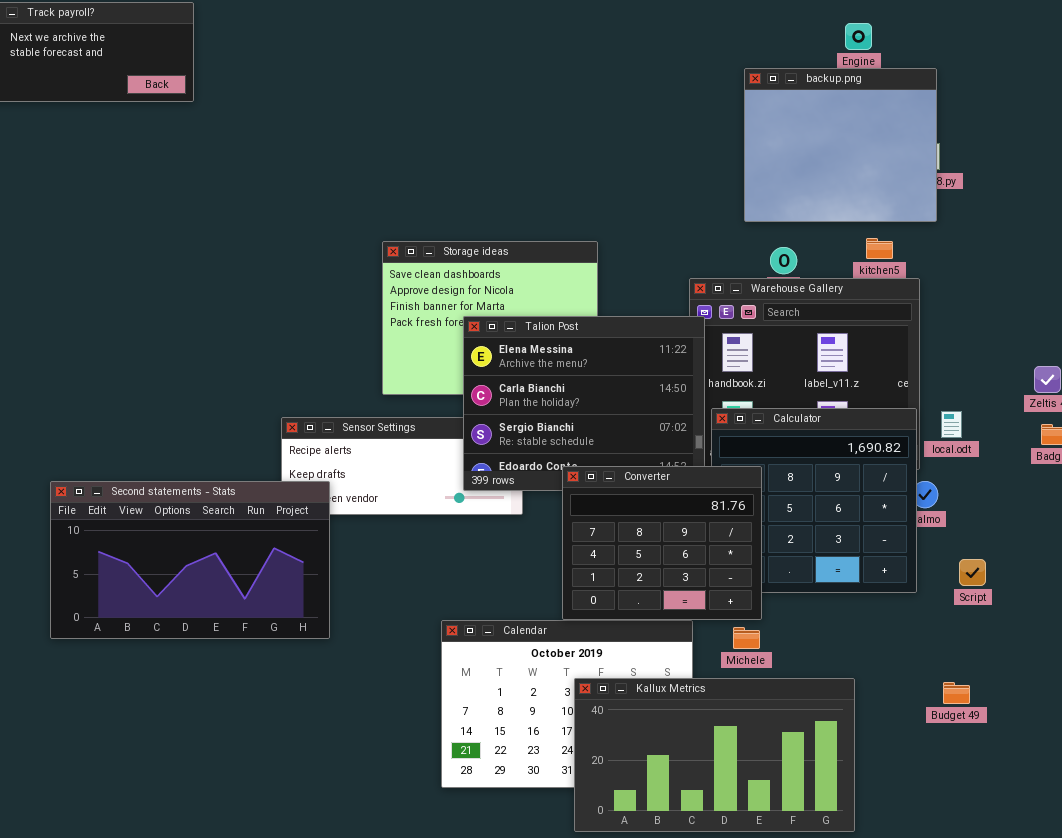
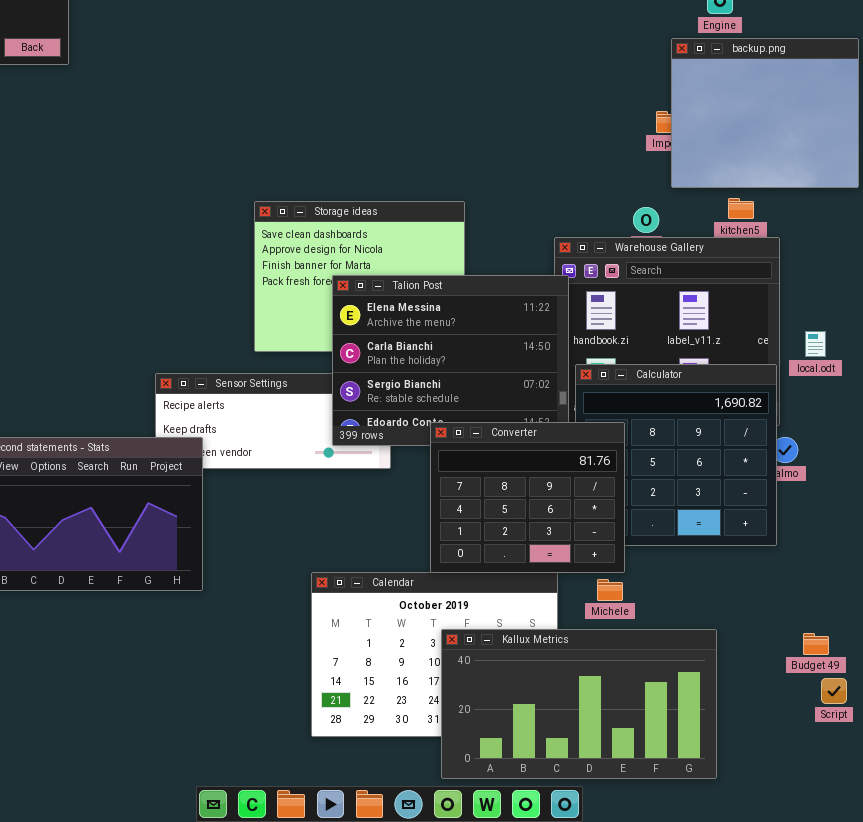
backup.png: [744,68,937,222] -> [671,38,859,188], moved
local.odt: [941,411,962,438] -> [805,331,826,357], moved
Script: [959,559,986,586] -> [821,678,847,704], moved

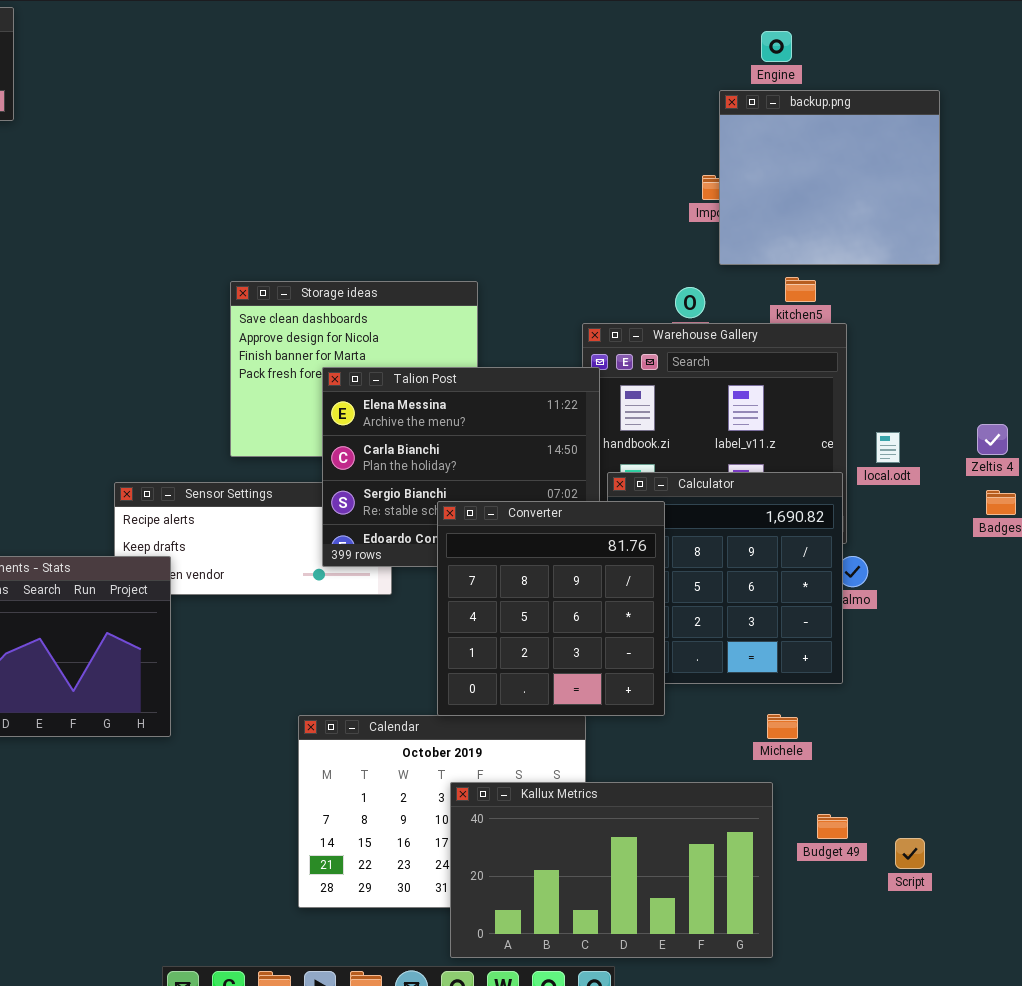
Converter: [430,422,625,573] -> [437,501,665,716], resized
Michele: [597,579,623,601] -> [767,714,798,739], moved
Budget 49: [803,633,829,655] -> [817,814,848,839], moved

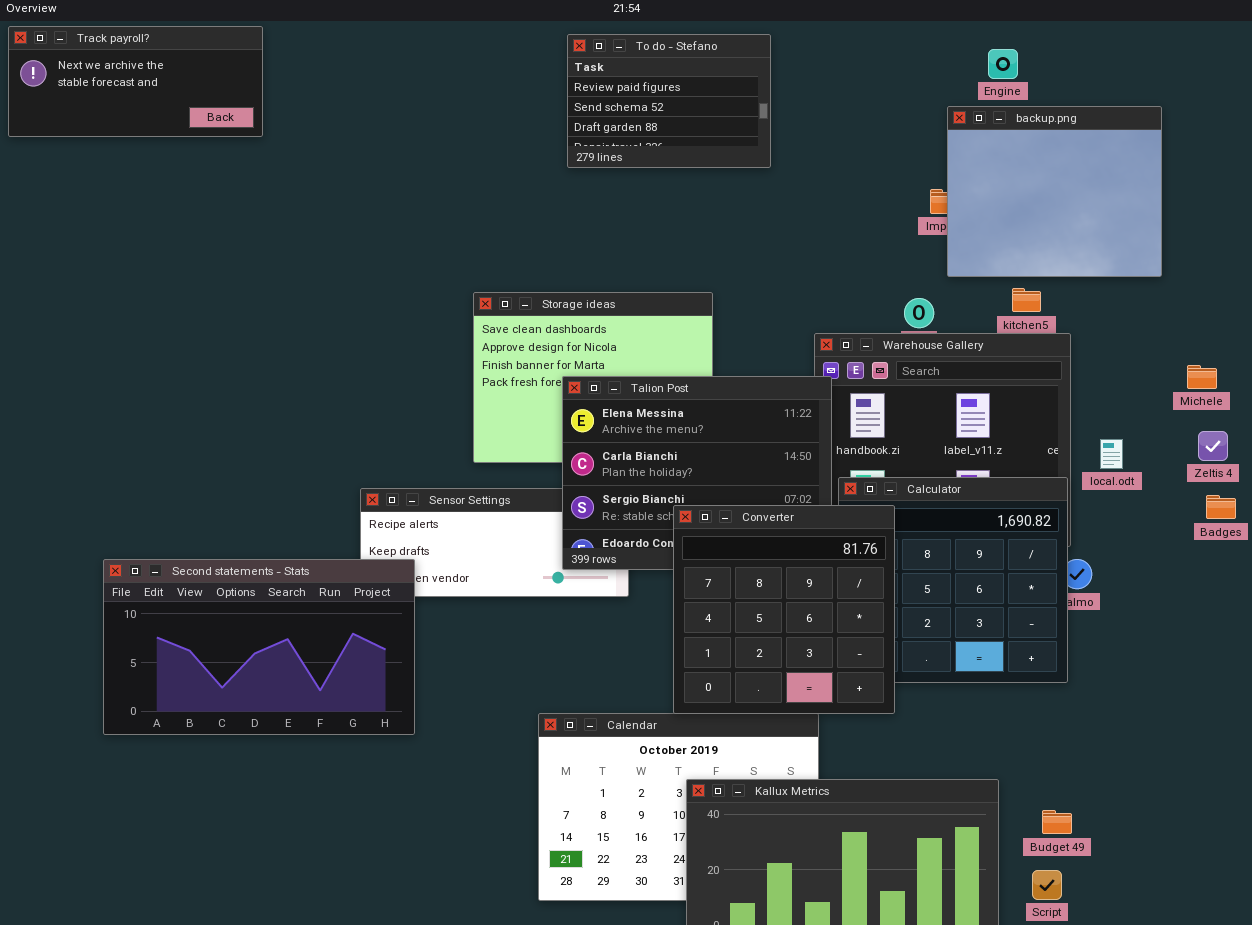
To do - Stefano: none -> [567,34,771,168], opened
Michele: [767,714,798,739] -> [1187,365,1217,389], moved
Script: [895,838,925,869] -> [1032,870,1062,900], moved

